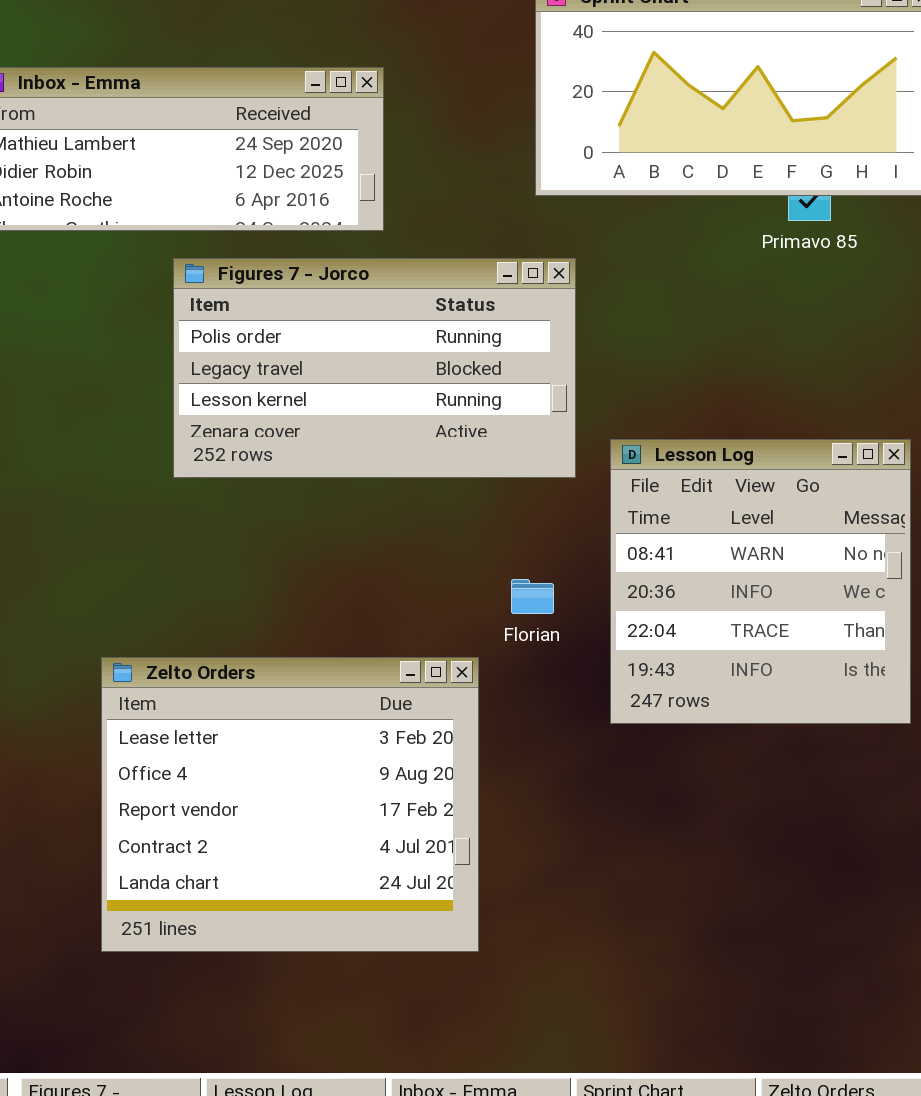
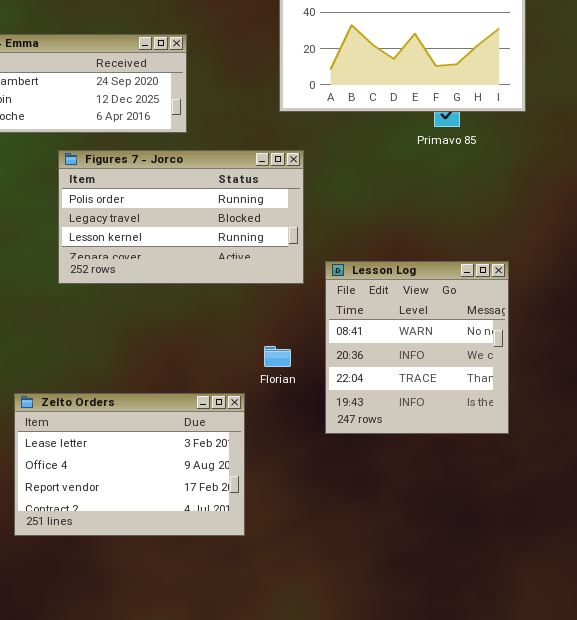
Zelto Orders: [101,657,479,952] -> [14,393,245,536], resized

